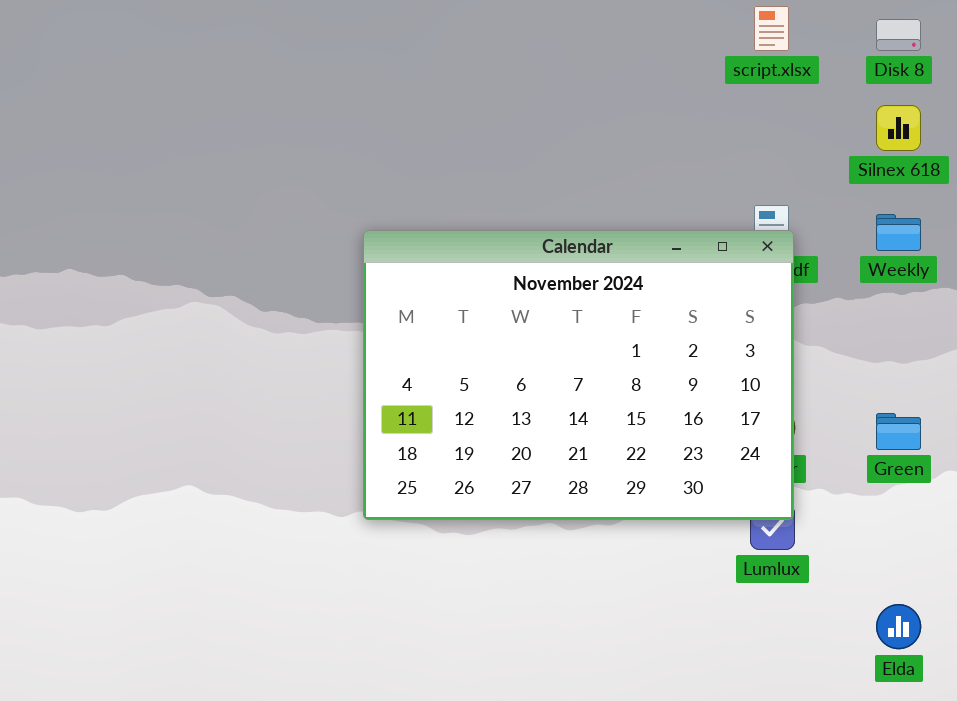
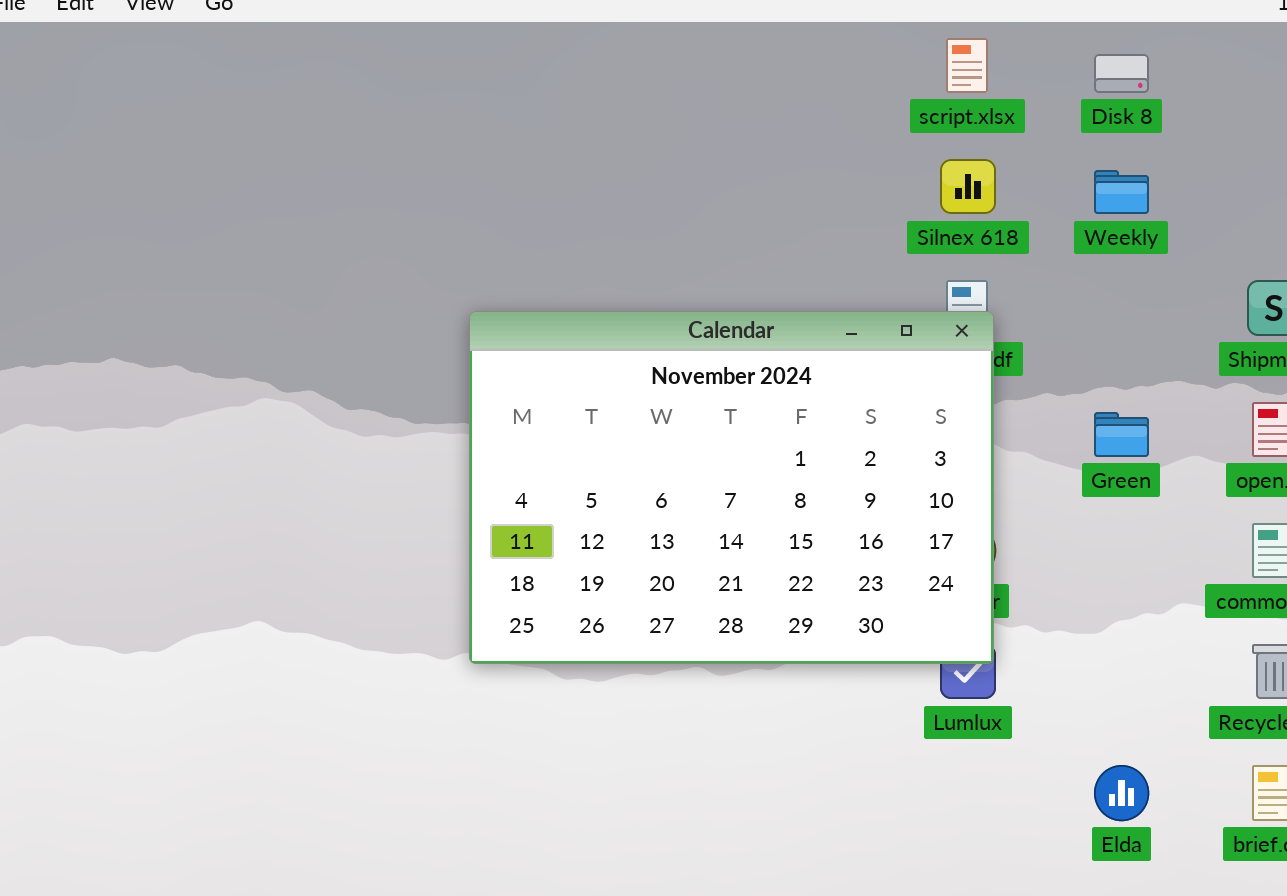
Silnex 618: [876,105,921,151] -> [940,159,996,214], moved
Weekly: [876,214,921,251] -> [1094,170,1149,214], moved
Green: [876,413,921,450] -> [1094,412,1149,457], moved

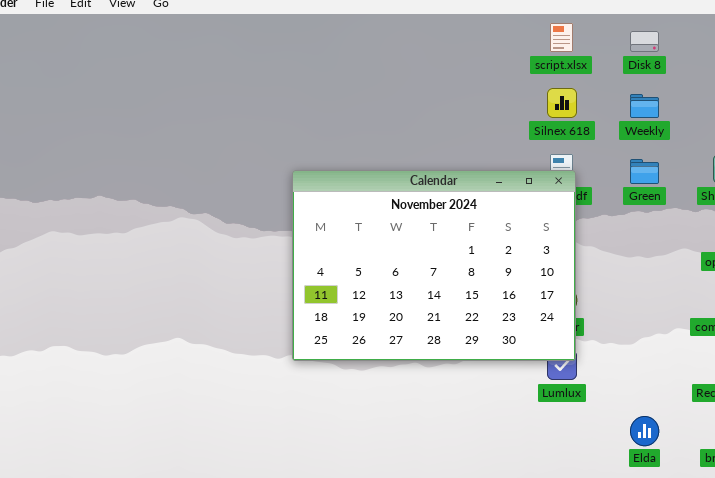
Green: [1094,412,1149,457] -> [630,159,659,184], moved

